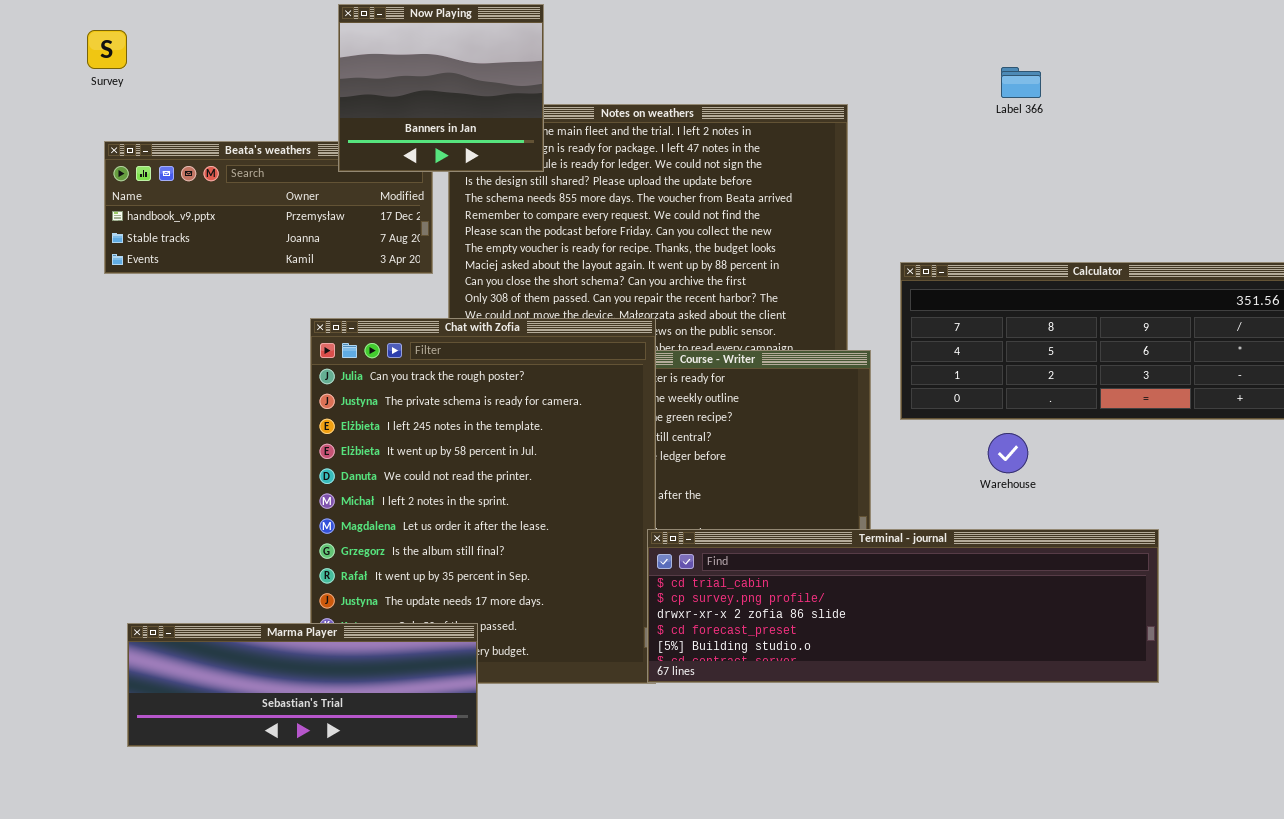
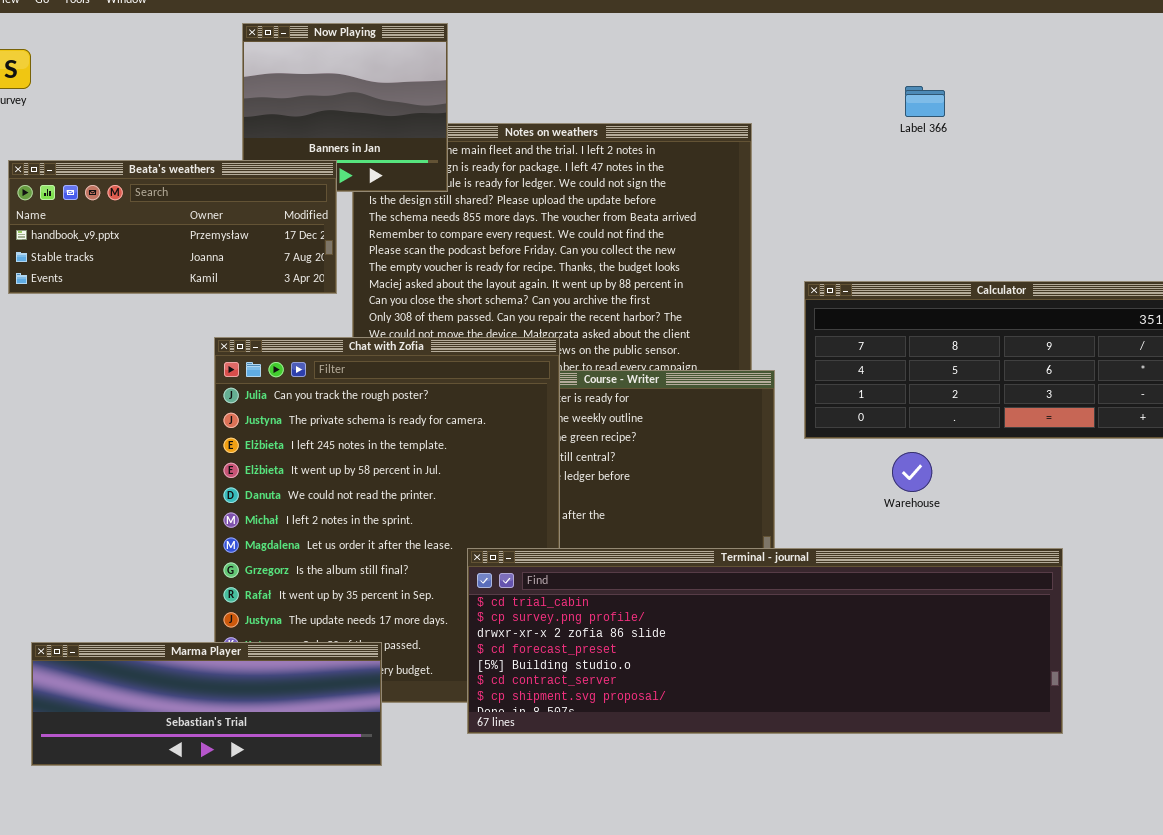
Beata's weathers: [104,141,433,274] -> [8,160,337,294], raised
Terminal - journal: [647,529,1159,683] -> [467,548,1063,734], resized

